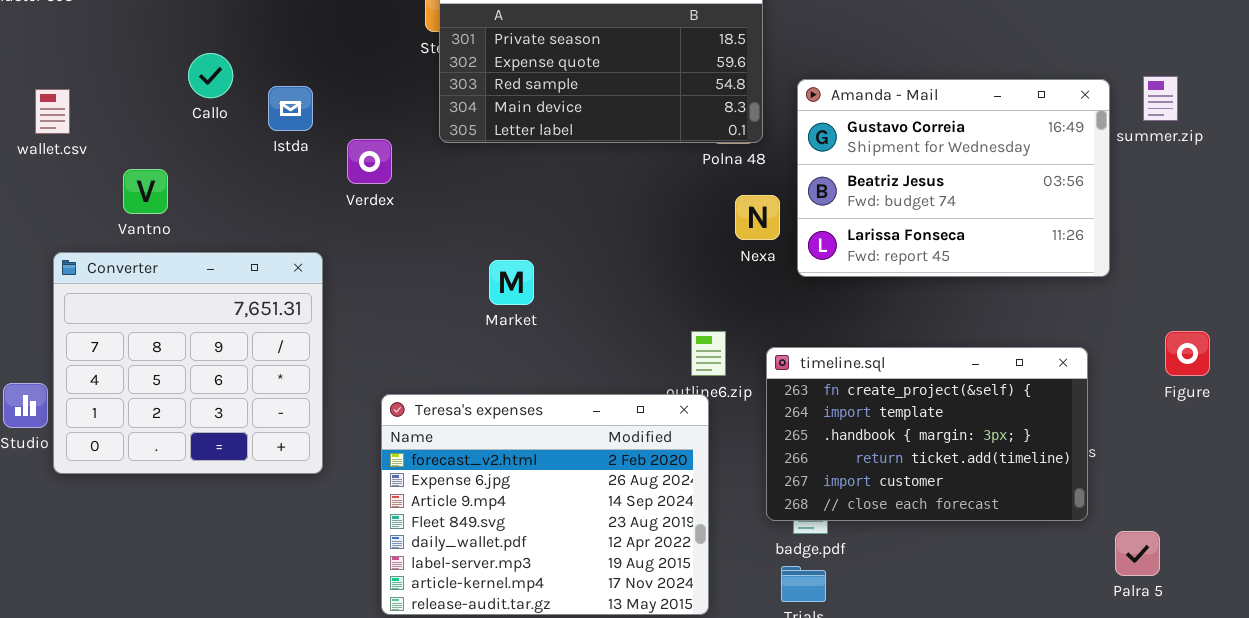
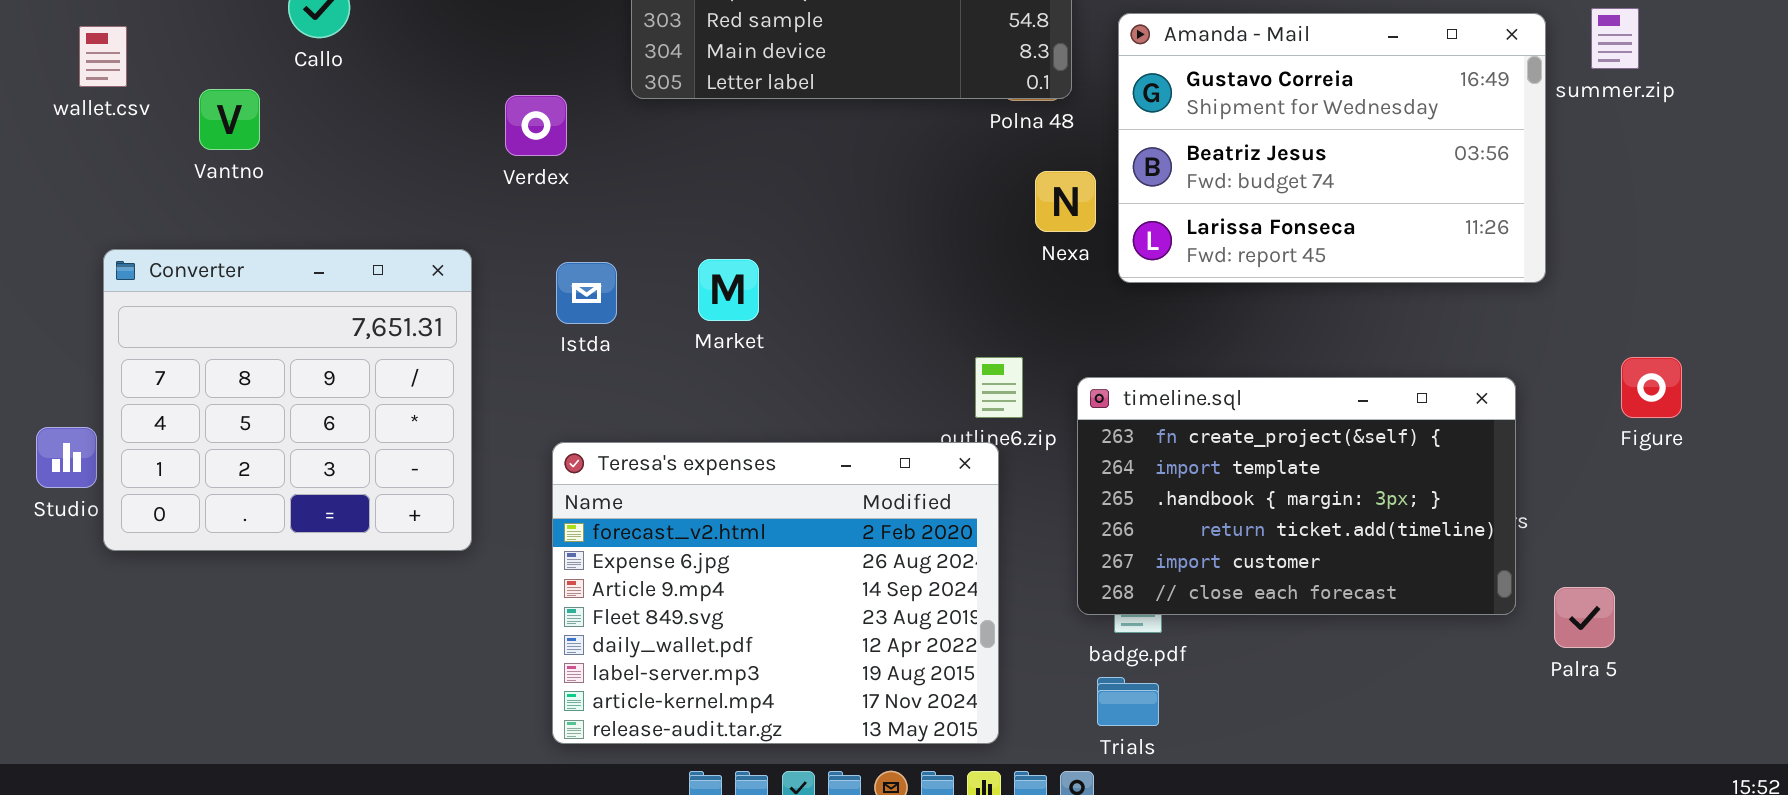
Istda: [268,86,313,131] -> [556,262,617,324], moved
Vantno: [123,169,168,214] -> [199,89,260,150], moved
Palra 5: [1115,531,1160,576] -> [1554,587,1615,648], moved

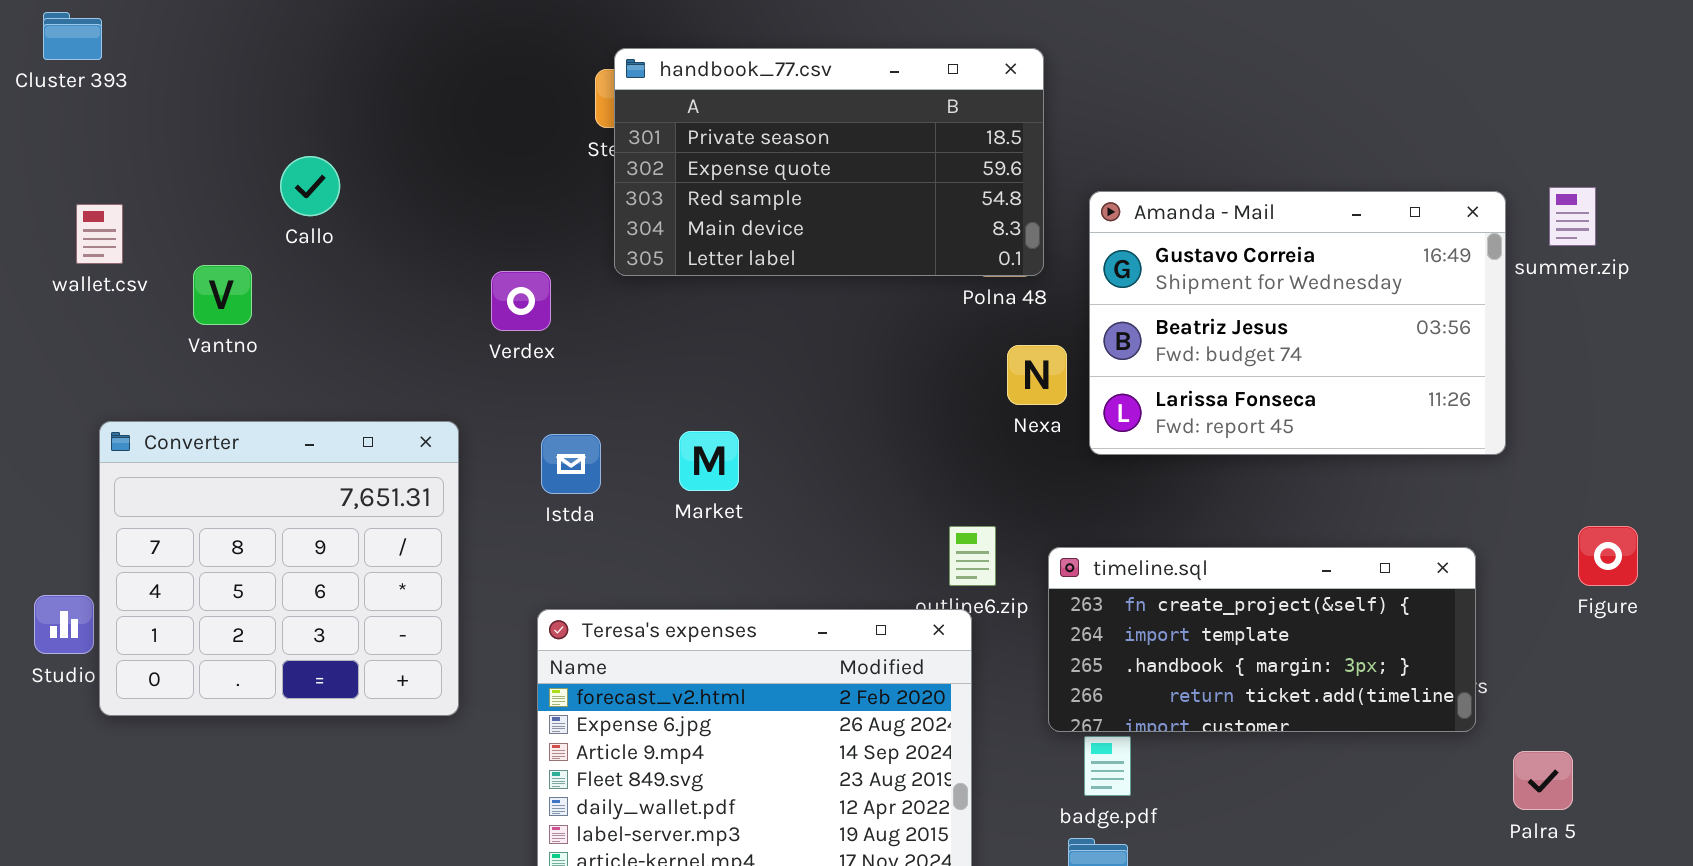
timeline.sql: [1077,377,1516,615] -> [1048,547,1476,732], resized

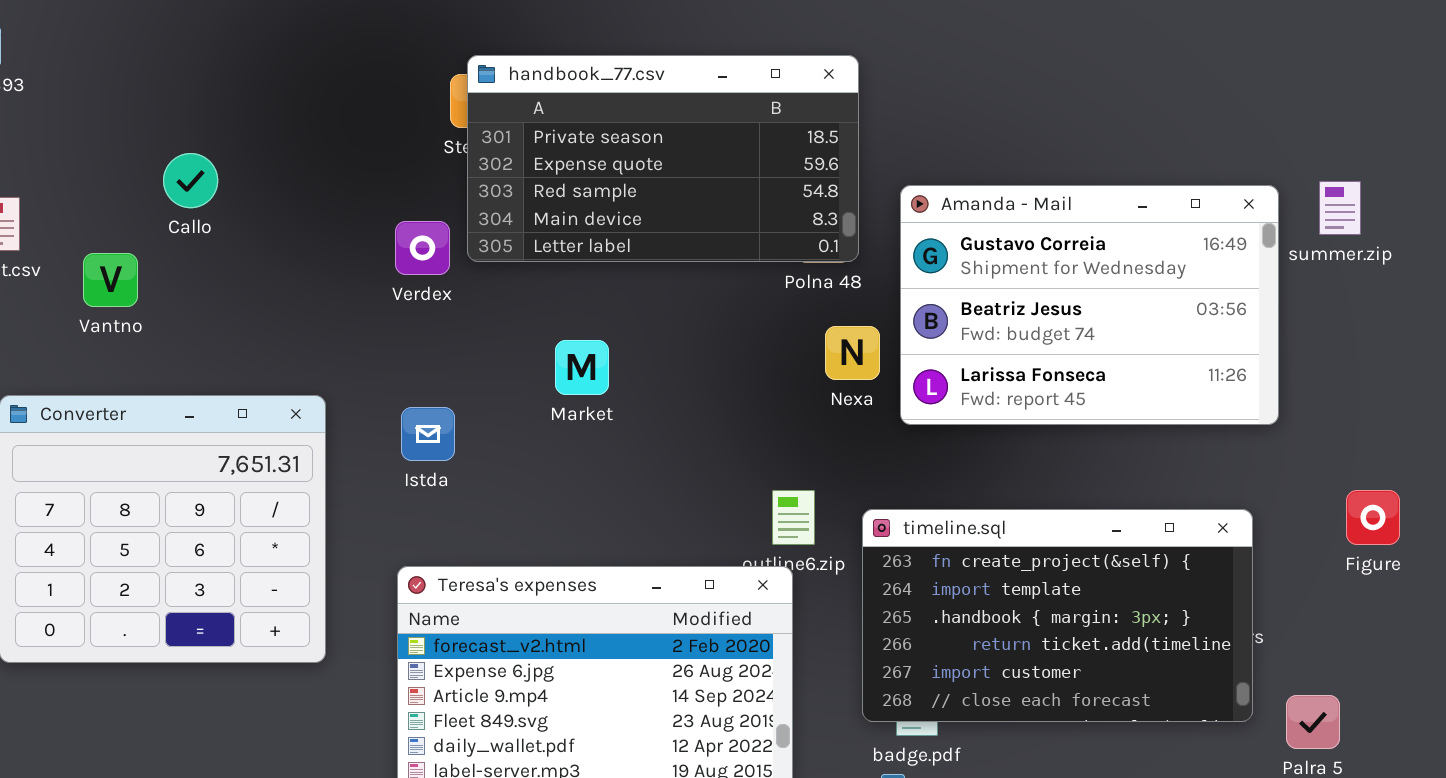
Verdex: [491,271,551,331] -> [395,221,450,275], moved
Market: [679,431,739,491] -> [555,340,609,395], moved
timeline.sql: [1048,547,1476,732] -> [862,509,1253,722], resized

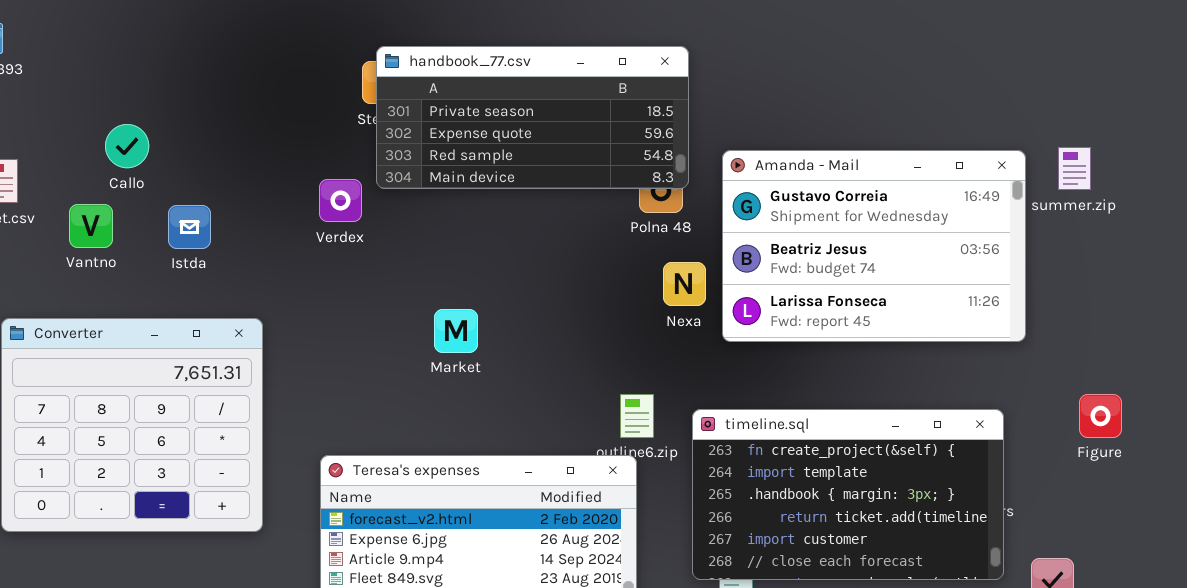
handbook_77.csv: [467,55,859,262] -> [376,46,689,189], resized
Callo: [163,153,218,208] -> [105,124,149,168], moved
Market: [555,340,609,395] -> [434,309,478,353], moved
Istda: [401,407,455,461] -> [168,205,211,249], moved

